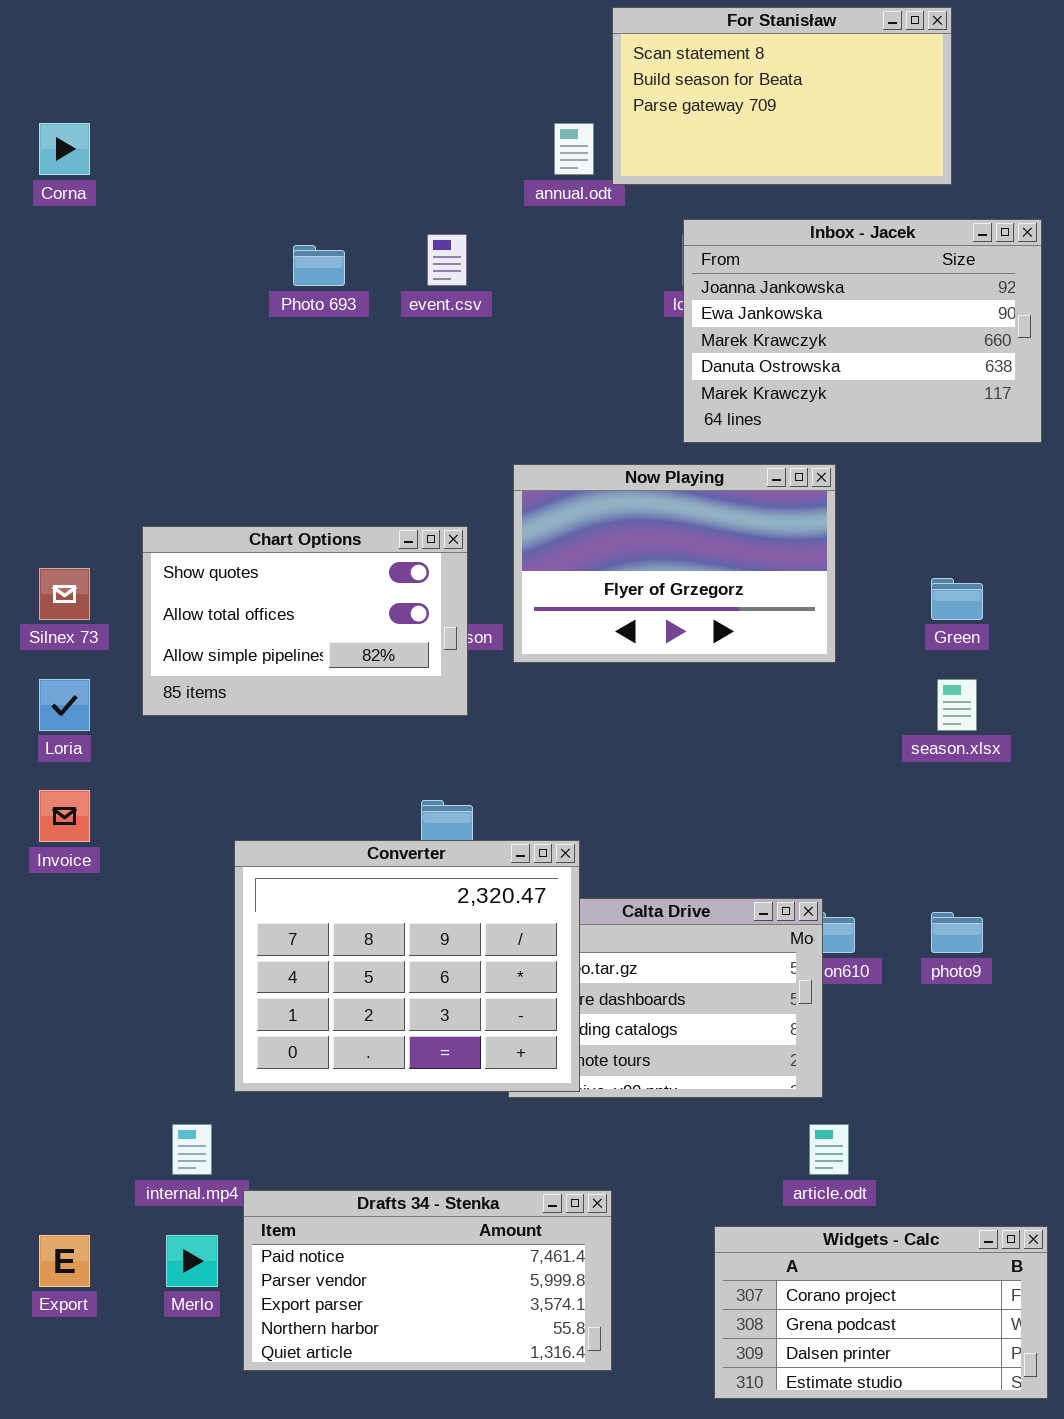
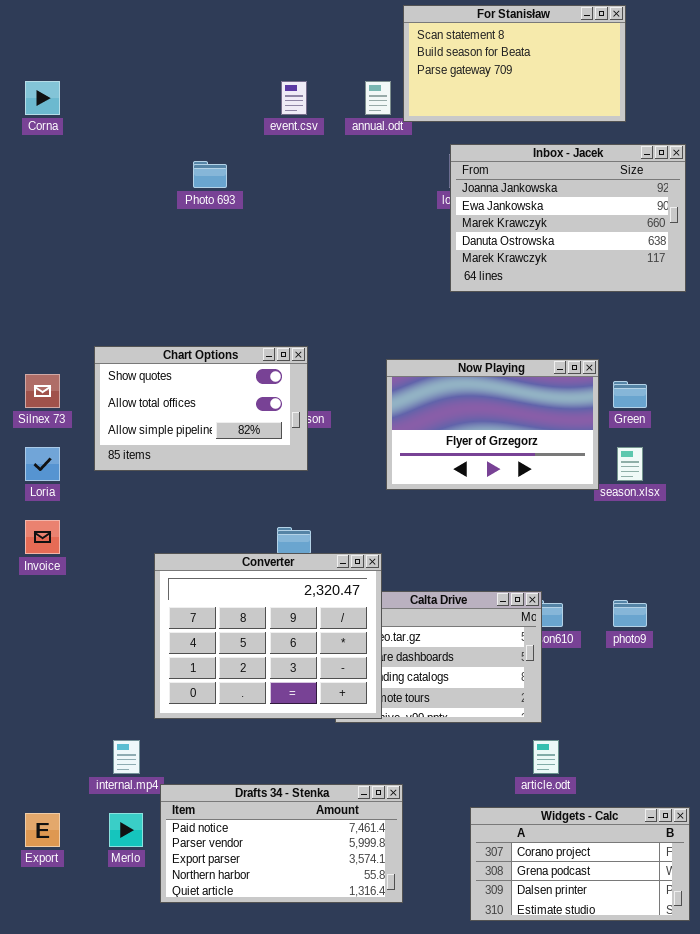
event.csv: [427,234,467,286] -> [281,81,307,115], moved
Now Playing: [513,464,836,663] -> [386,359,599,490], moved

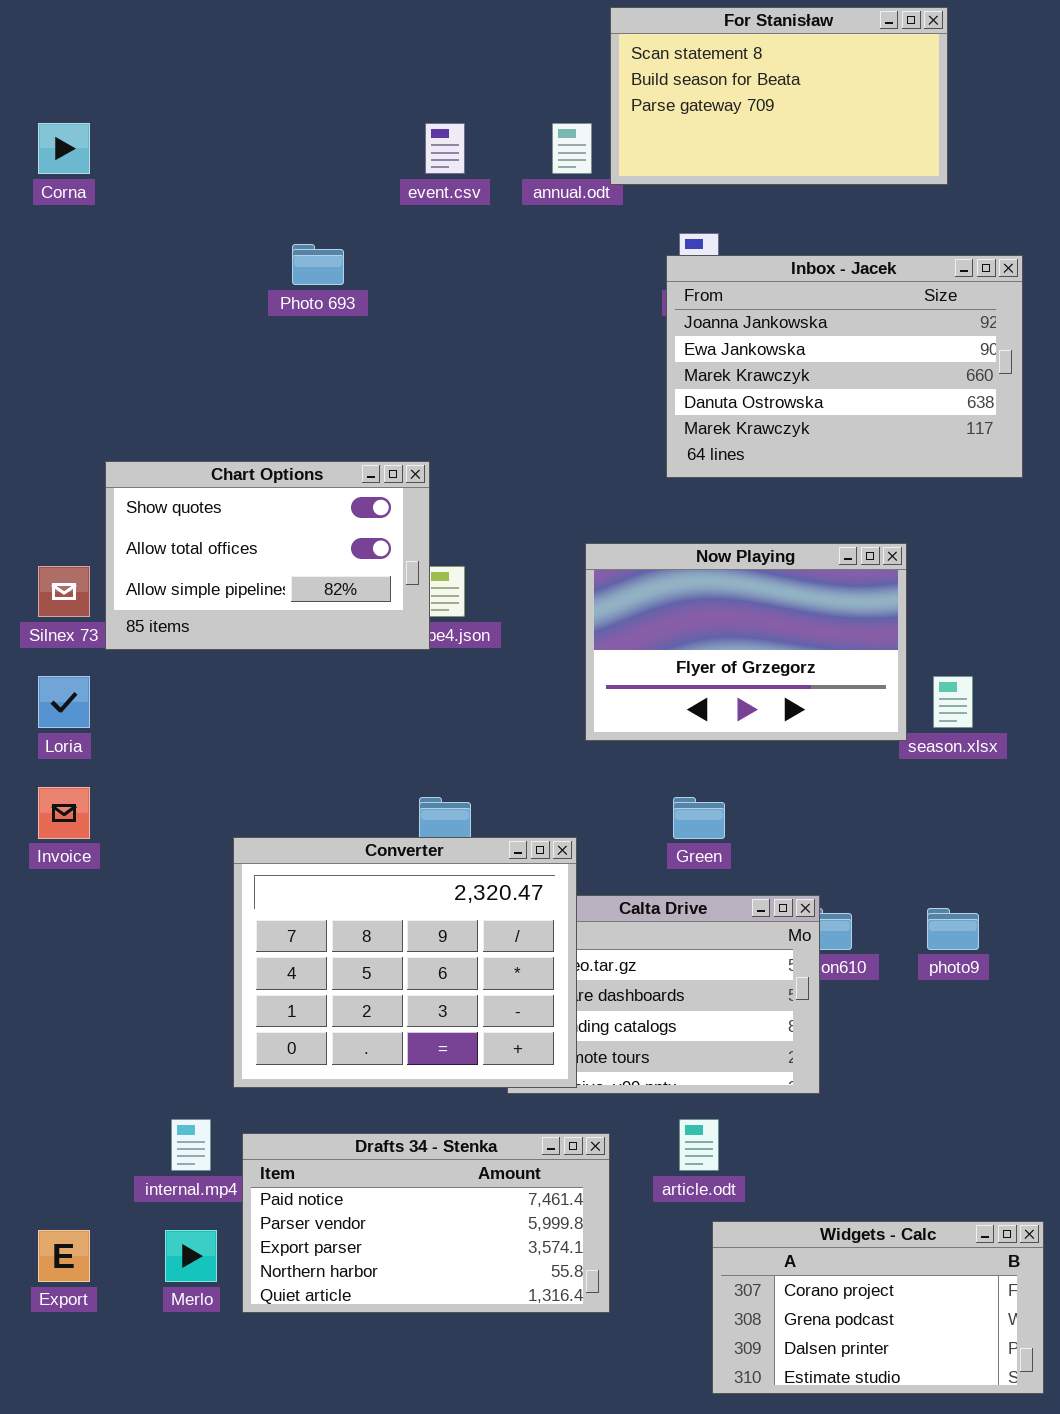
Inbox - Jacek: [450,144,686,292] -> [666,255,1023,478], moved
Chart Options: [94,346,308,471] -> [105,461,430,650], moved
Green: [613,381,647,408] -> [673,797,725,839], moved
article.odt: [533,740,559,774] -> [679,1119,719,1171], moved
Drafts 34 - Stenka: [160,784,403,903] -> [242,1133,610,1313], moved

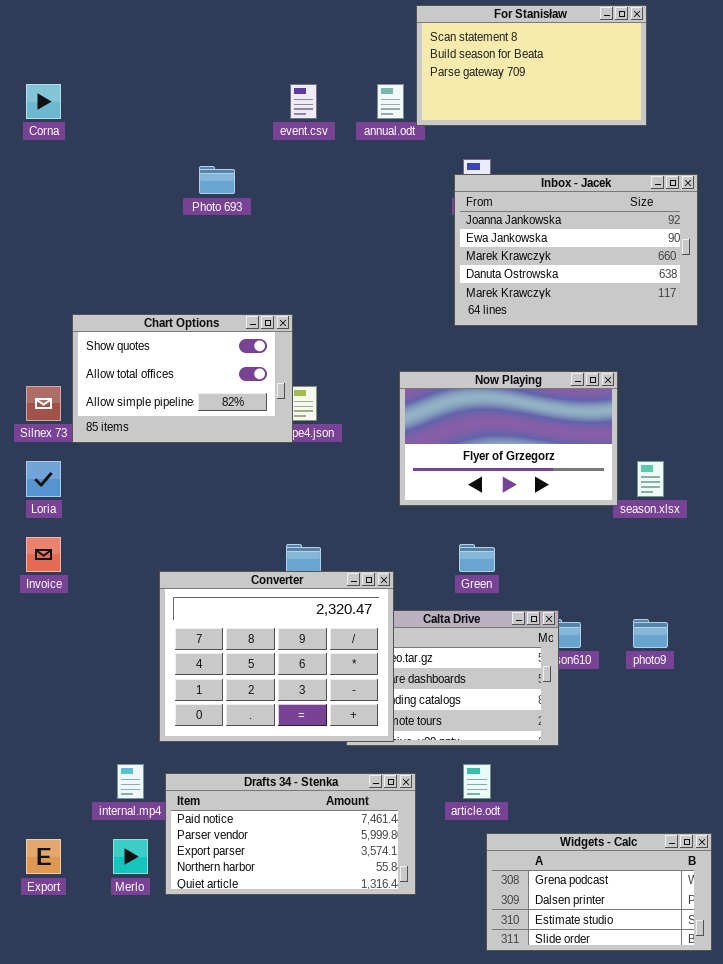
Widgets - Calc: [712,1221,1044,1394] -> [486,833,712,951], scrolled down 1 row

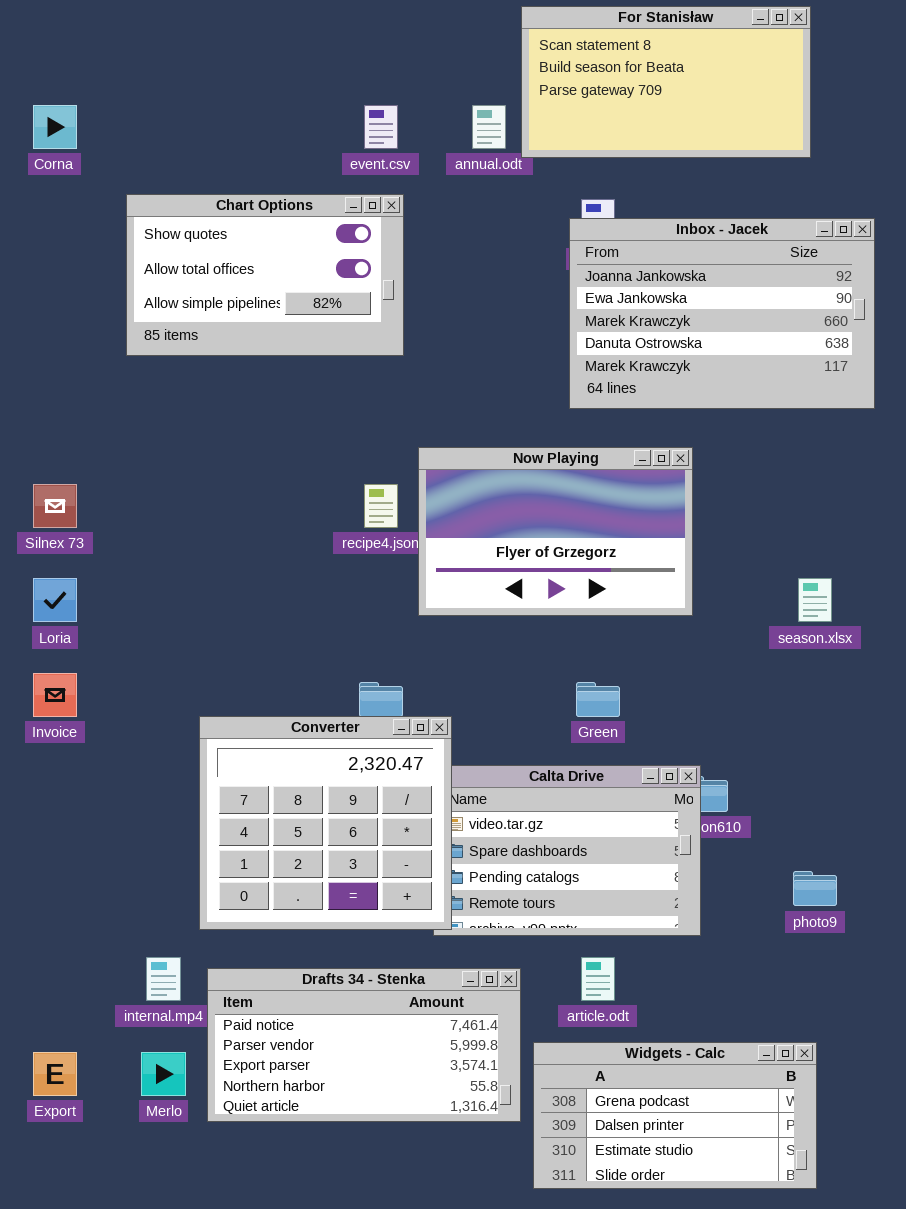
Chart Options: [72,314,293,443] -> [126,194,404,356], moved
Now Playing: [399,371,618,506] -> [418,447,693,616], moved
Converter: [159,571,394,742] -> [199,716,452,930], resized
photo9: [633,619,668,648] -> [793,871,837,906], moved
Widgets - Calc: [486,833,712,951] -> [533,1042,817,1189], moved

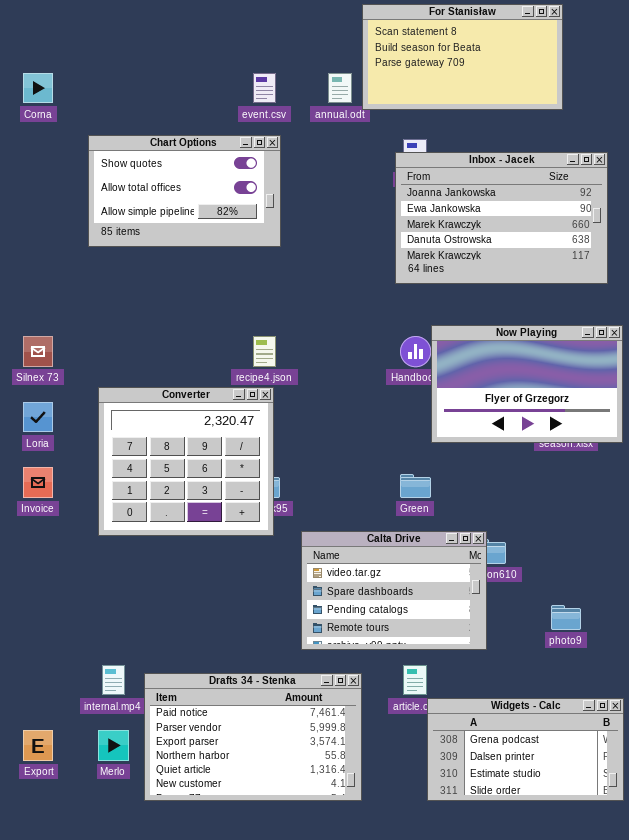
Now Playing: [418,447,693,616] -> [431,325,623,443], moved
Converter: [199,716,452,930] -> [98,387,274,536], moved
Drafts 34 - Stenka: [207,968,521,1122] -> [144,673,362,801], resized
Widgets - Calc: [533,1042,817,1189] -> [427,698,624,801], moved

